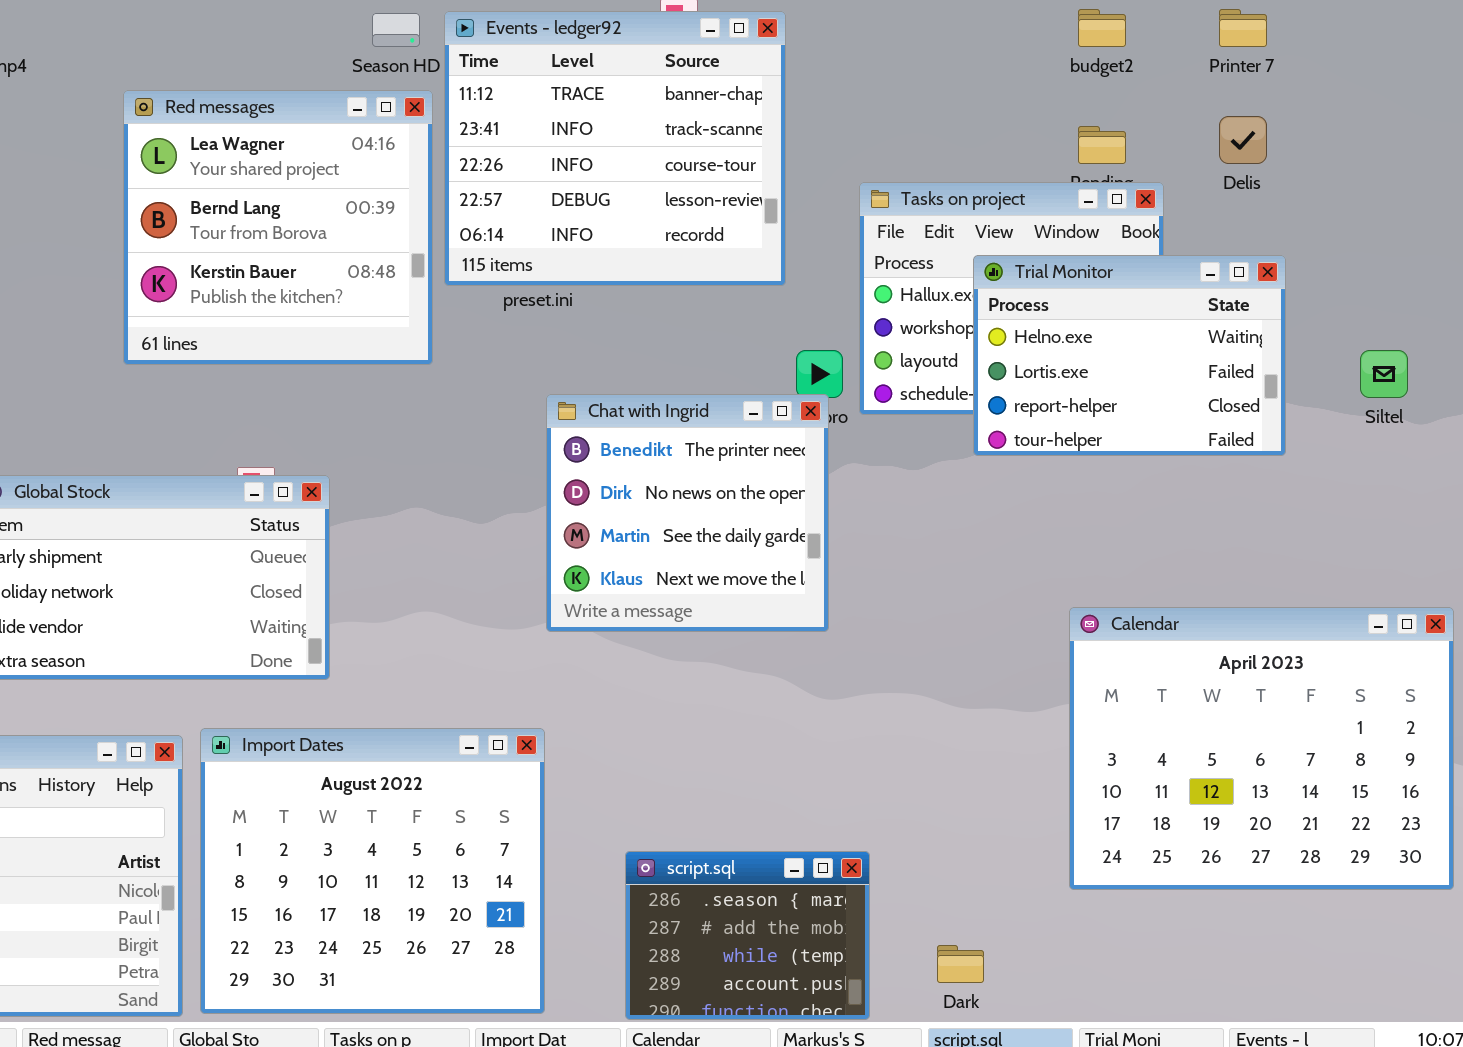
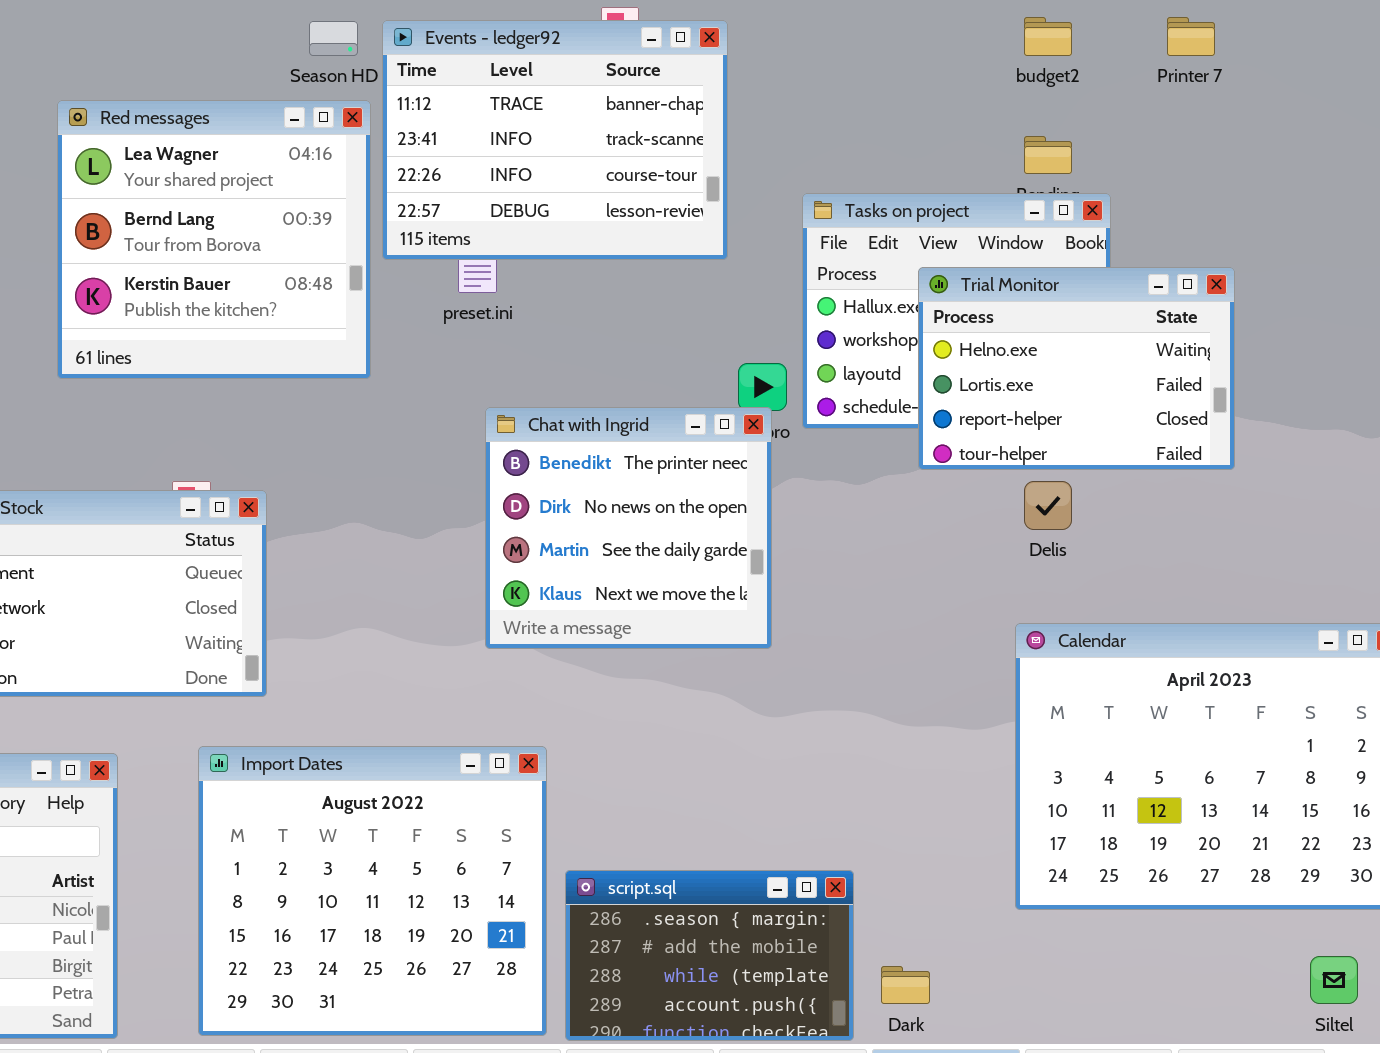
Events - ledger92: [444,11,786,286] -> [382,20,728,260], resized
Delis: [1219,116,1267,164] -> [1024,481,1072,530], moved
Siltel: [1360,350,1408,398] -> [1310,956,1358,1004], moved
Import Dates: [200,728,545,1014] -> [198,746,547,1036], moved
script.sql: [625,851,870,1020] -> [565,870,854,1041], resized

